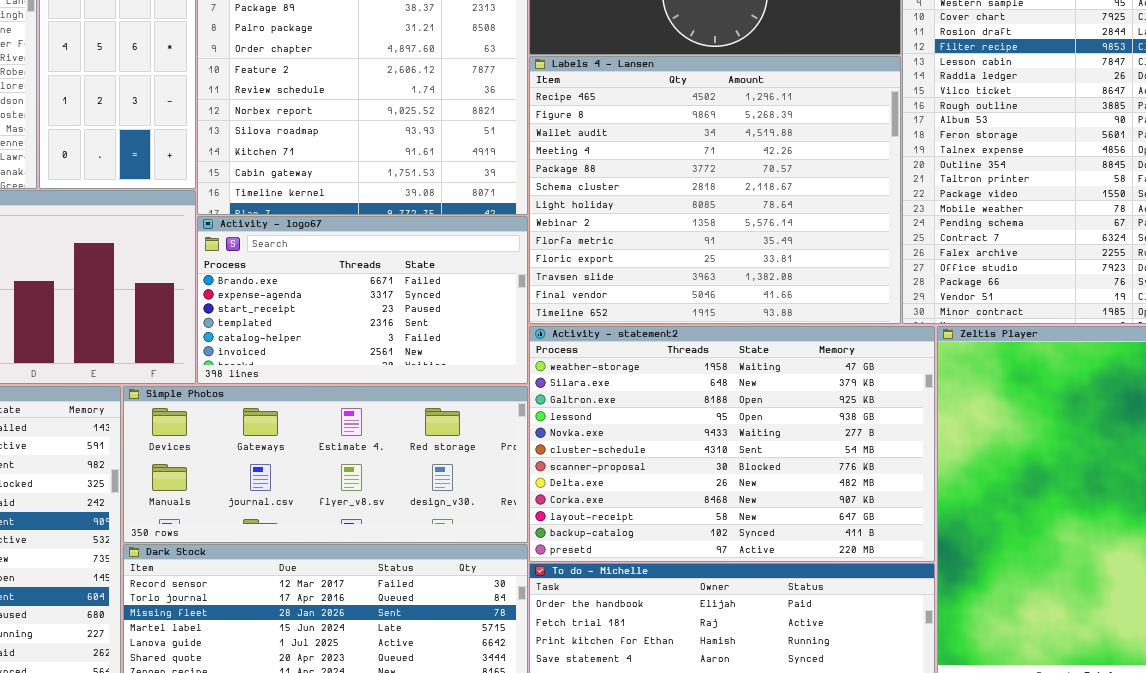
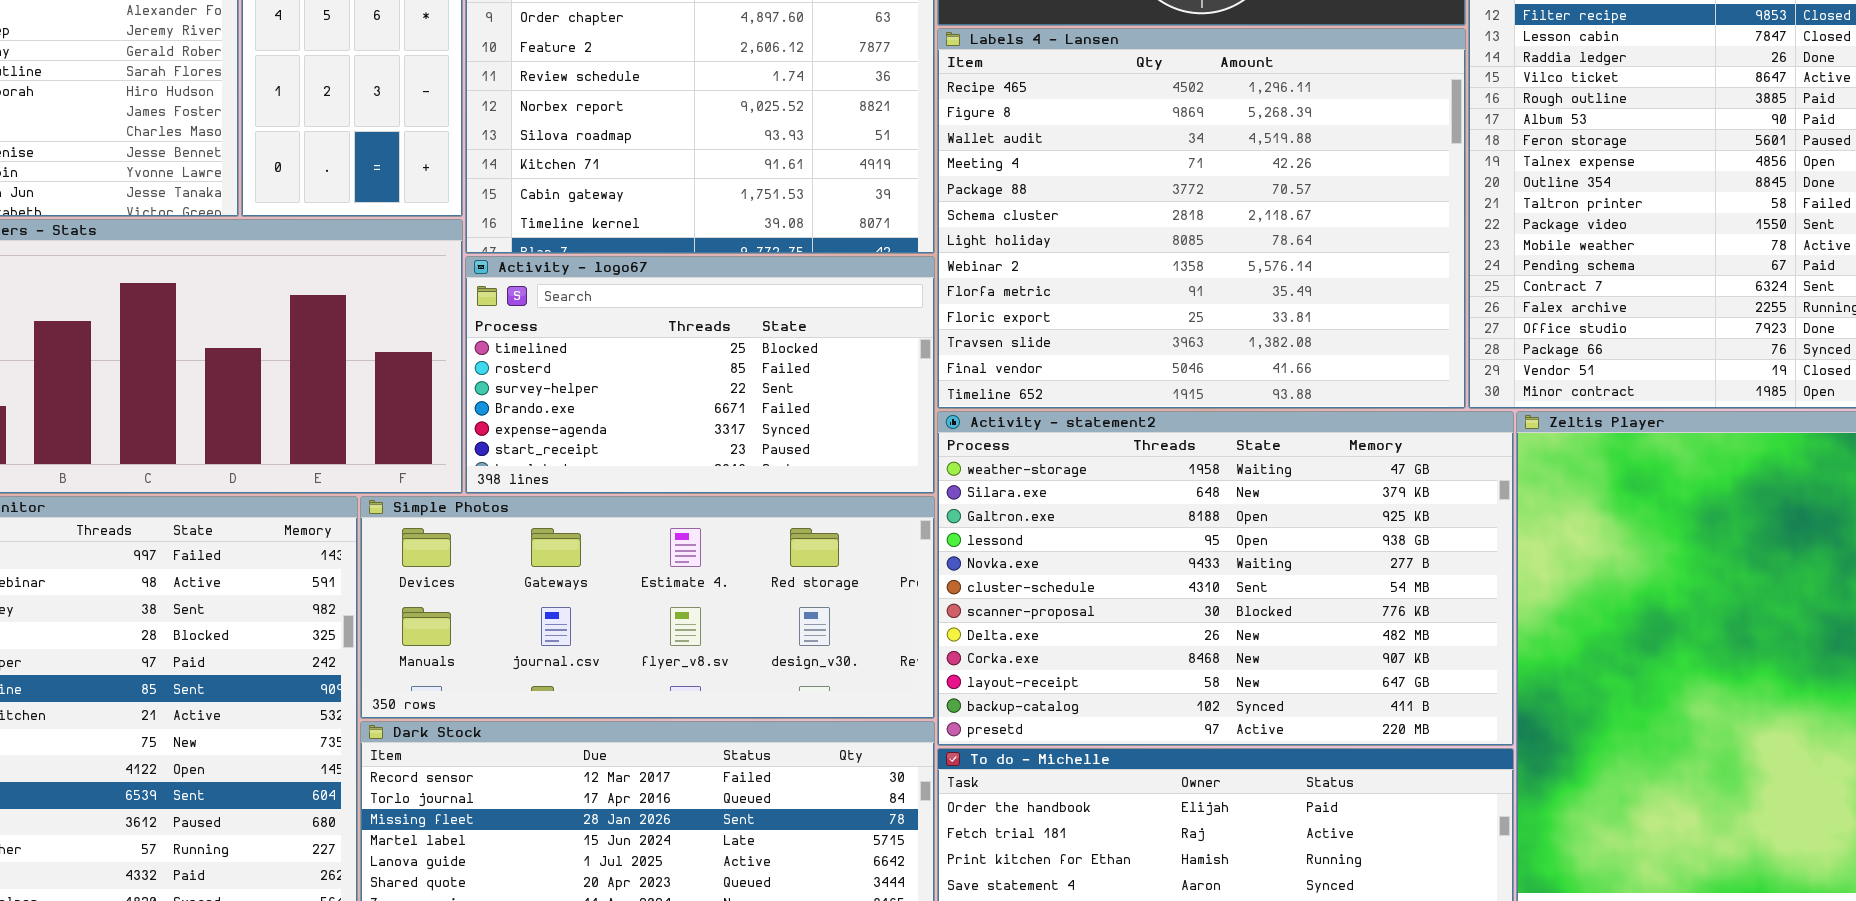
Activity - logo67: [197,216,528,384] -> [465,256,935,494], scrolled up 3 rows

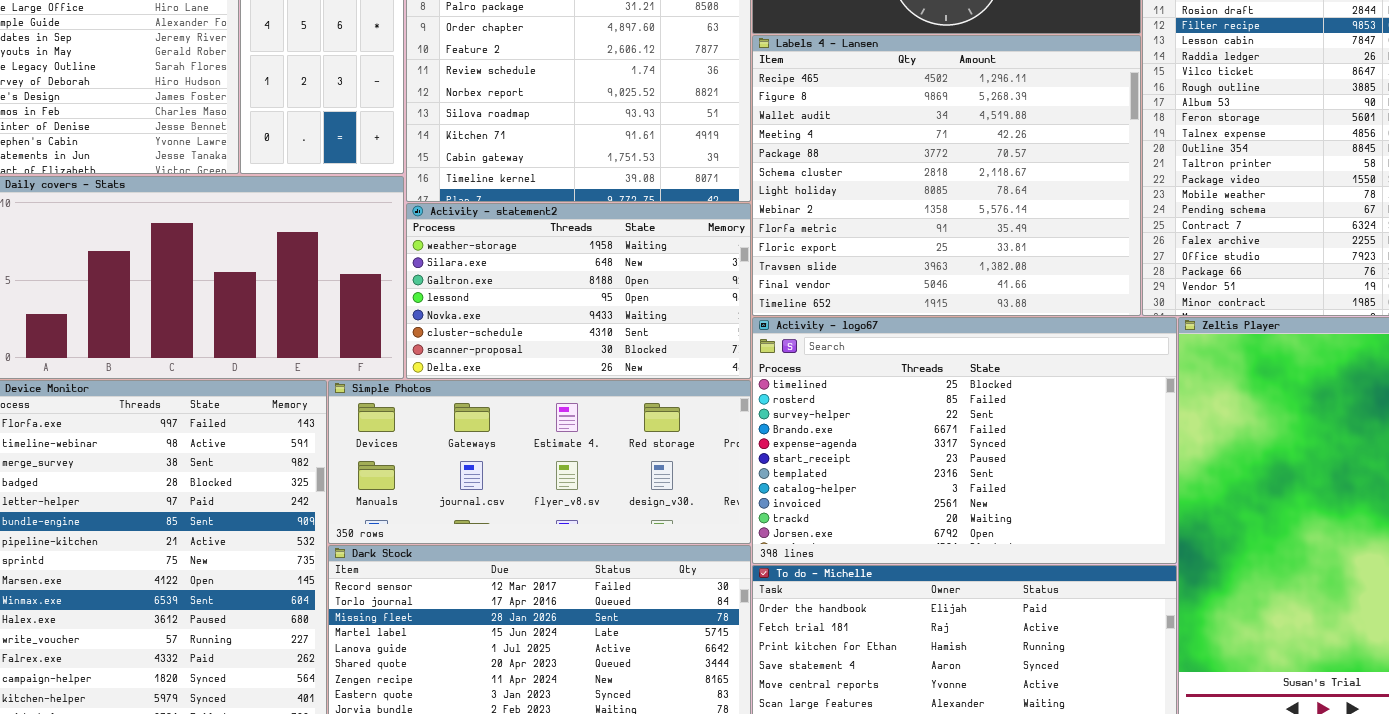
Activity - logo67: [465,256,935,494] -> [752,317,1177,564], moved, resized
Activity - statement2: [937,411,1514,746] -> [406,203,751,379], moved, resized

